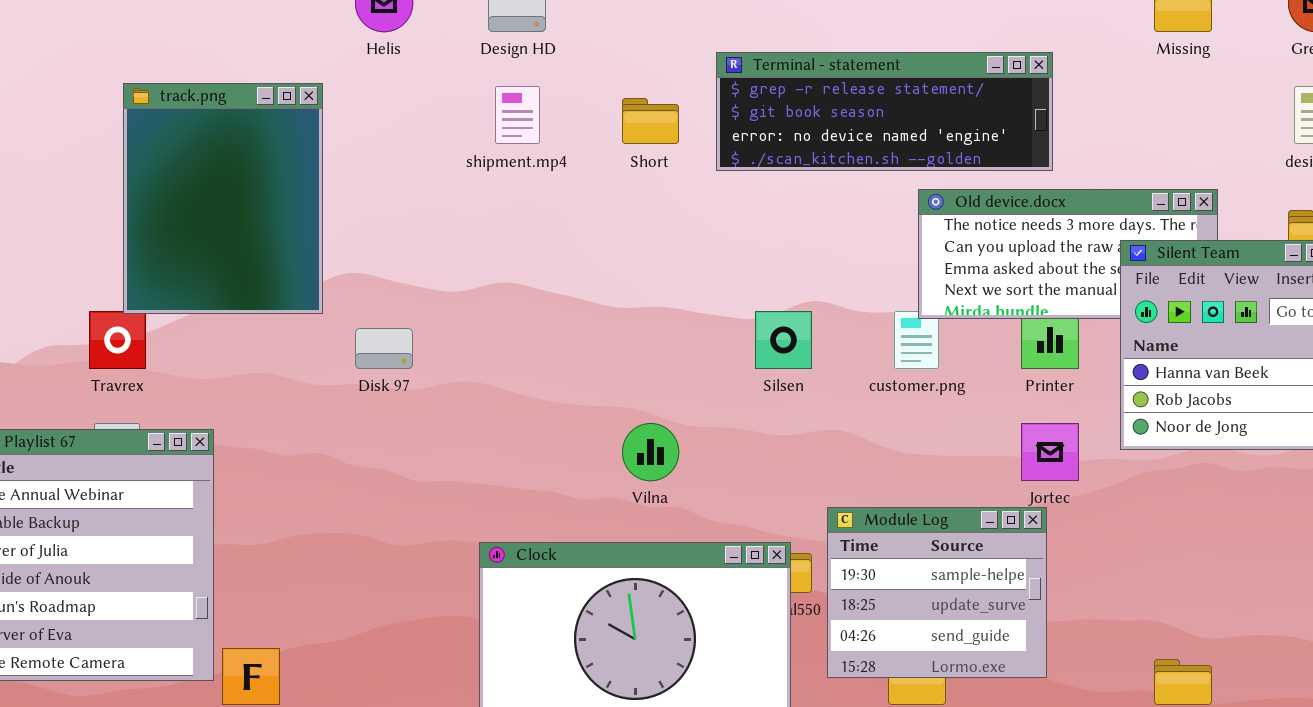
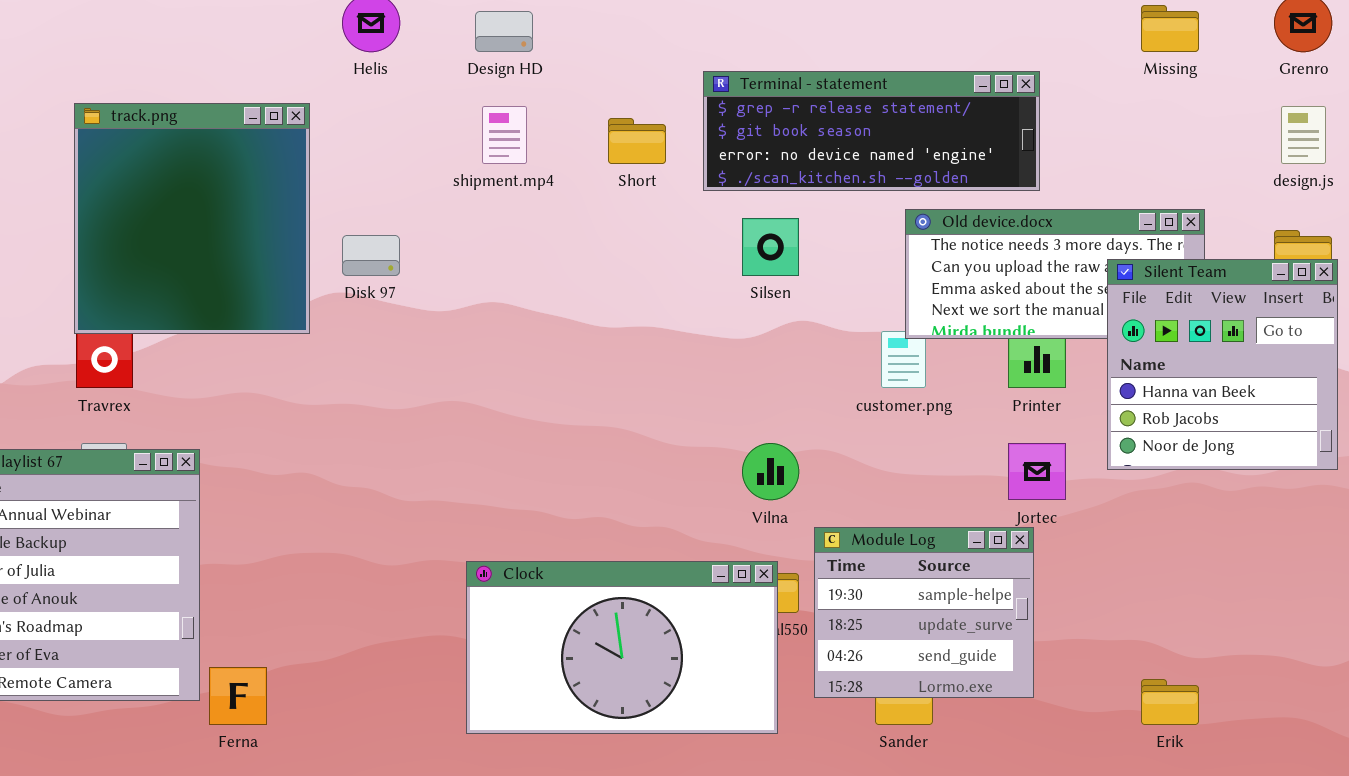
track.png: [123,83,323,314] -> [74,103,310,334], resized
Silsen: [755,311,812,369] -> [742,218,799,276], moved
Disk 97: [355,328,413,369] -> [342,235,400,276], moved
Vilna: [622,423,679,481] -> [742,443,799,500], moved

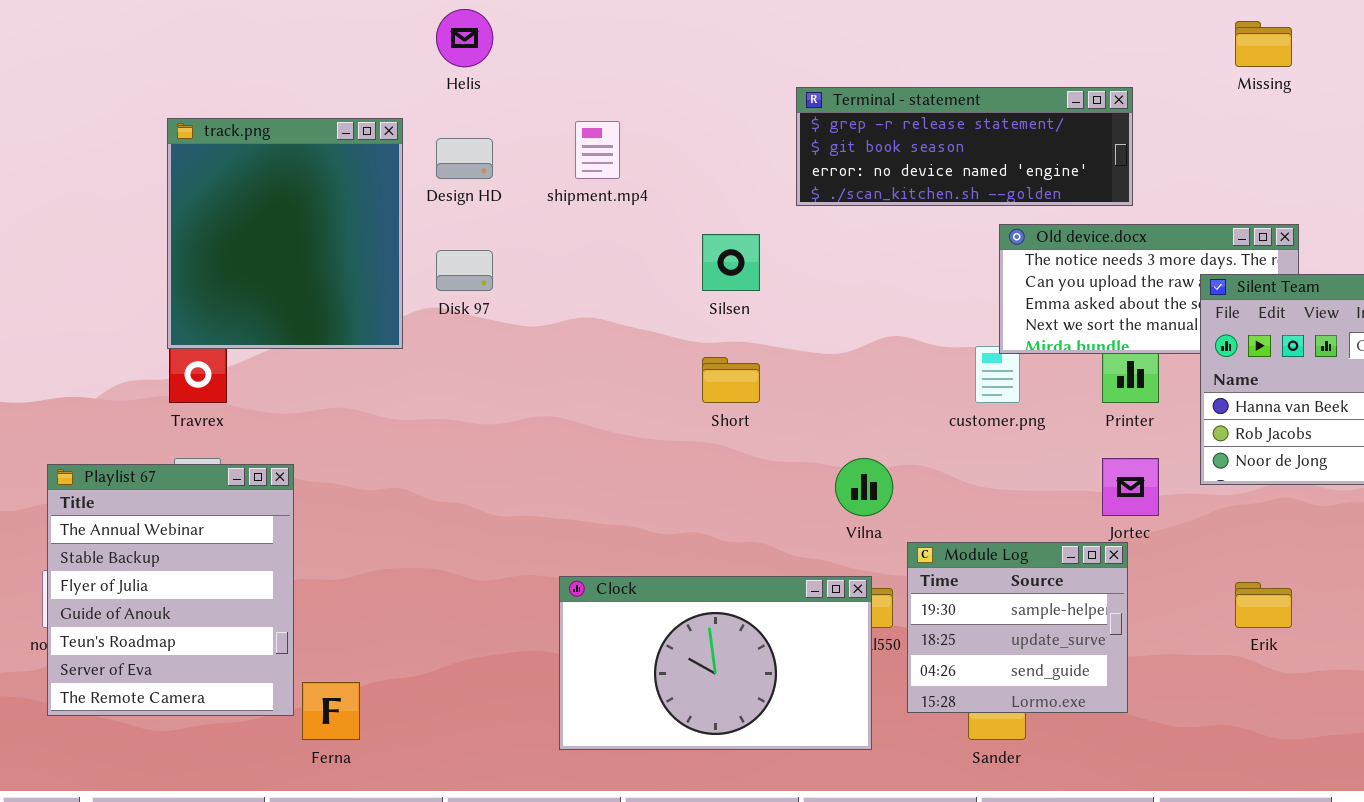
Design HD: [475,11,533,52] -> [436,138,493,179], moved
Short: [608,118,666,164] -> [702,357,760,403], moved
Silsen: [742,218,799,276] -> [702,234,760,291], moved
Erik: [1141,679,1199,725] -> [1235,582,1292,628], moved

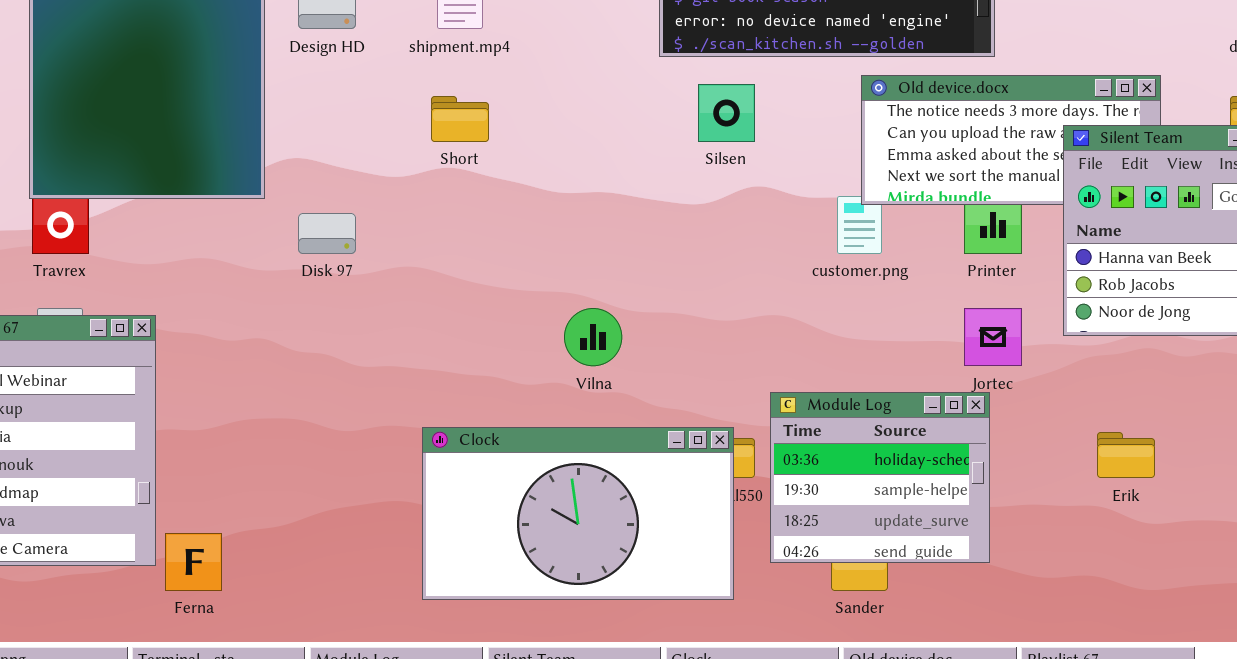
Silsen: [702,234,760,291] -> [698,84,755,142], moved
Disk 97: [436,250,493,291] -> [298,213,356,254], moved
Short: [702,357,760,403] -> [431,96,489,142], moved
Vilna: [835,458,893,516] -> [564,308,622,366], moved
Module Log: [907,542,1128,713] -> [770,392,990,563], scrolled up 1 row

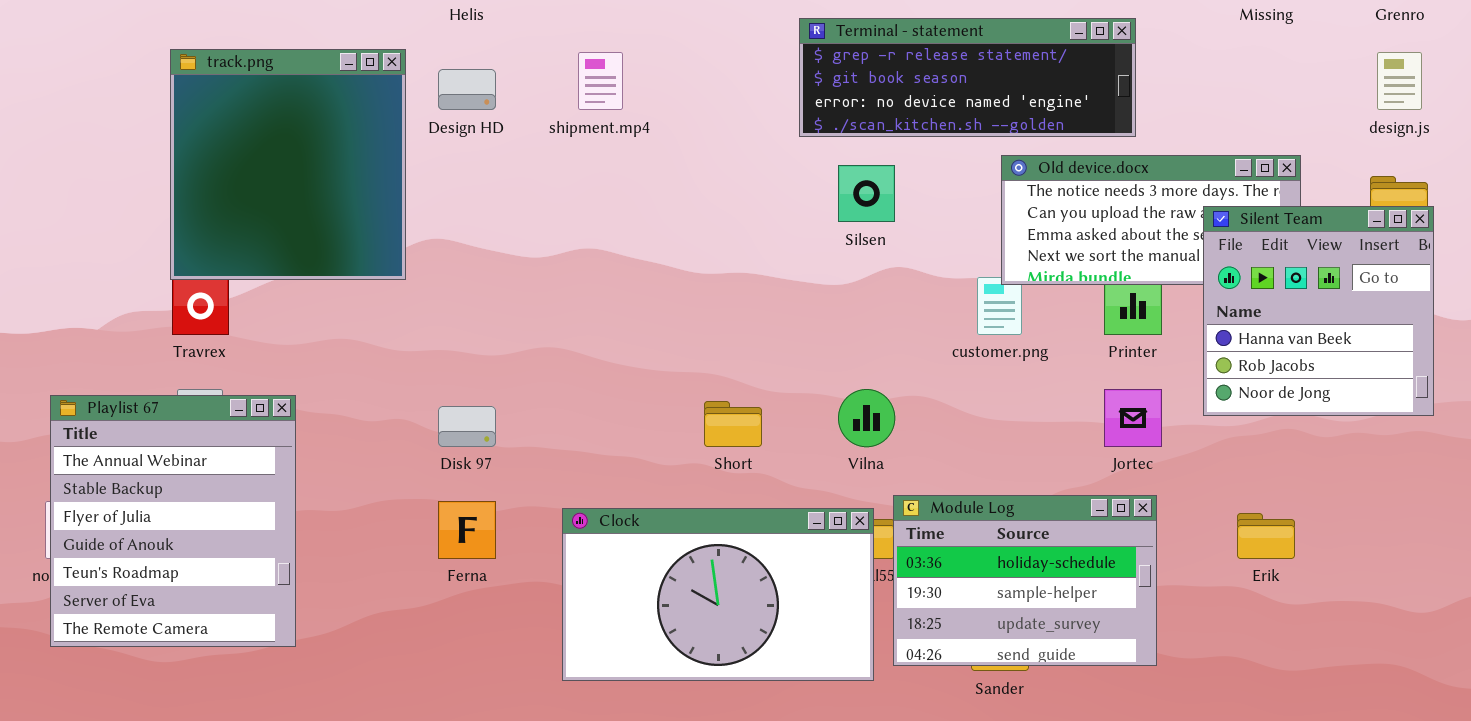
Short: [431,96,489,142] -> [704,401,762,447], moved
Disk 97: [298,213,356,254] -> [438,406,496,447], moved
Vilna: [564,308,622,366] -> [838,389,895,447], moved
Module Log: [770,392,990,563] -> [893,495,1157,666], moved, resized
Ferna: [165,533,222,591] -> [438,501,496,559], moved

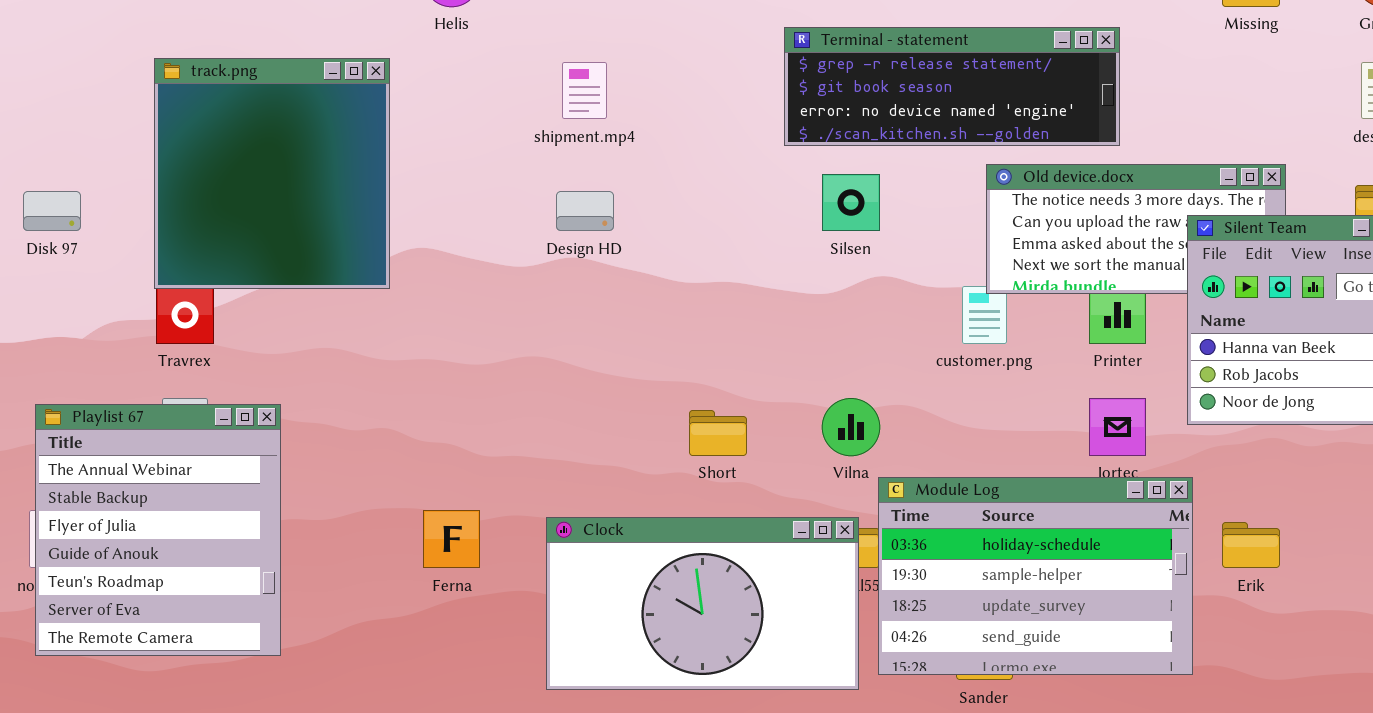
Design HD: [438,69,496,110] -> [556,191,614,231], moved
Disk 97: [438,406,496,447] -> [23,191,81,231], moved
Module Log: [893,495,1157,666] -> [878,477,1193,675], resized

